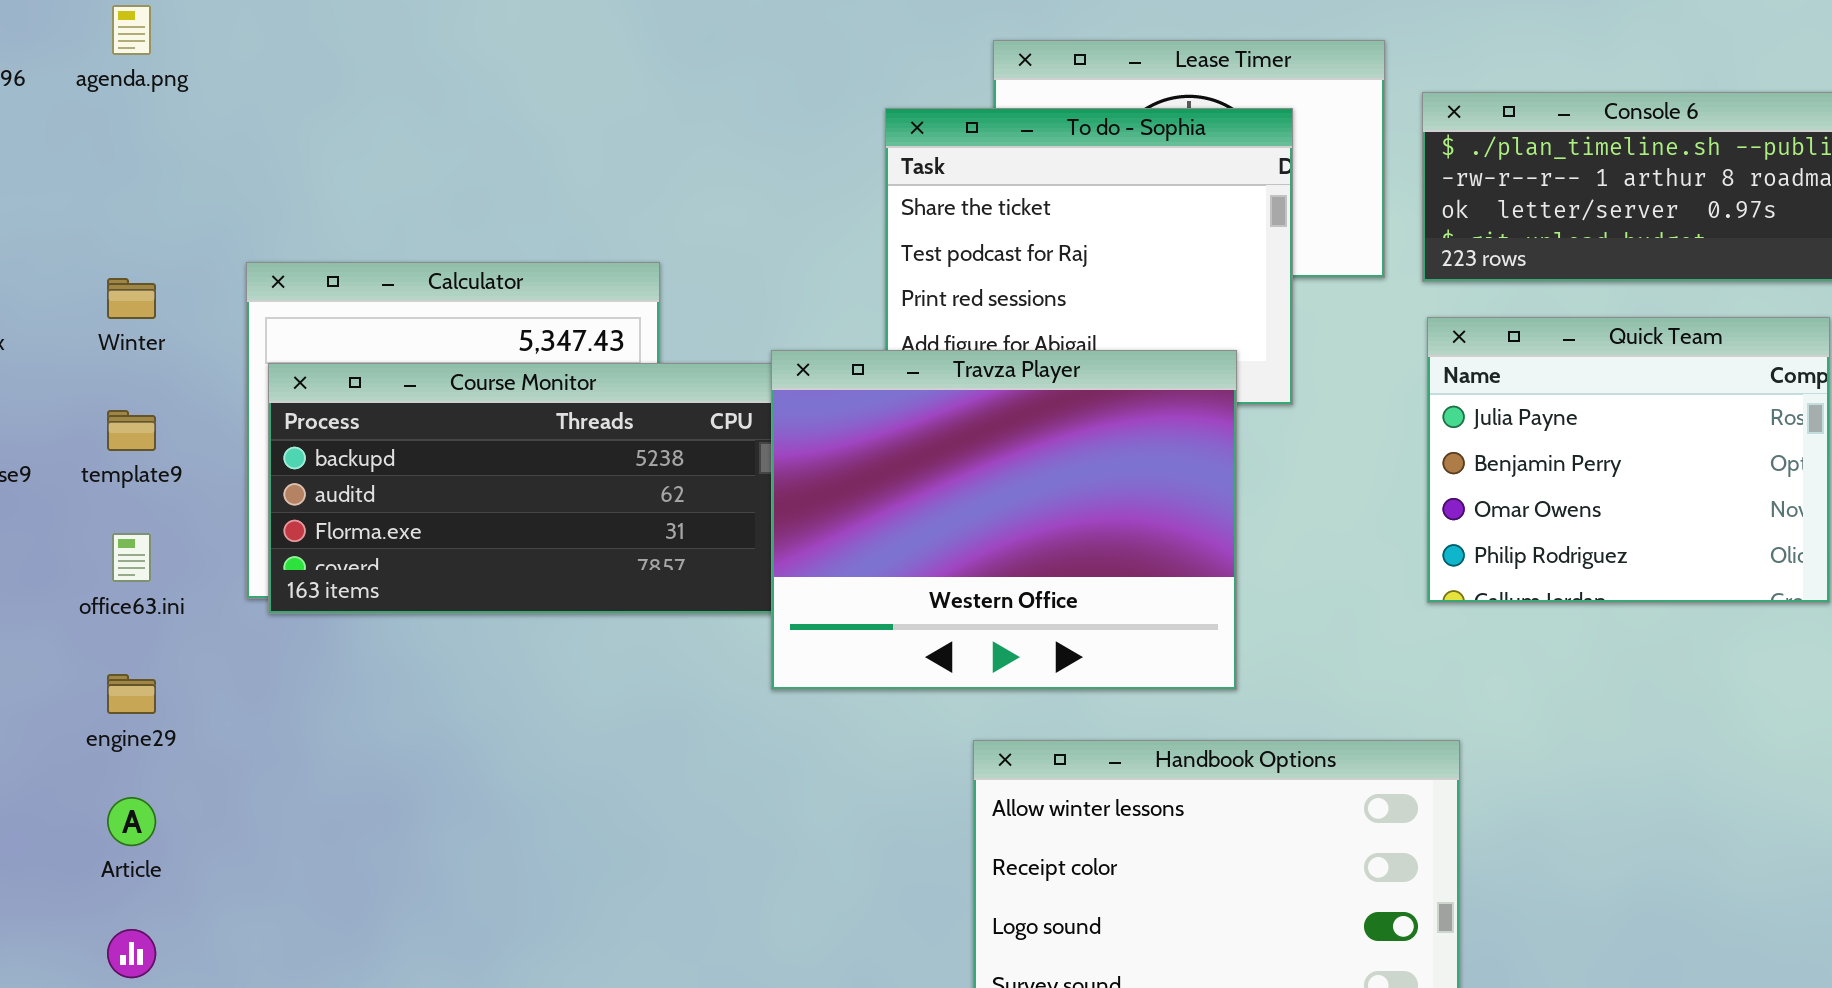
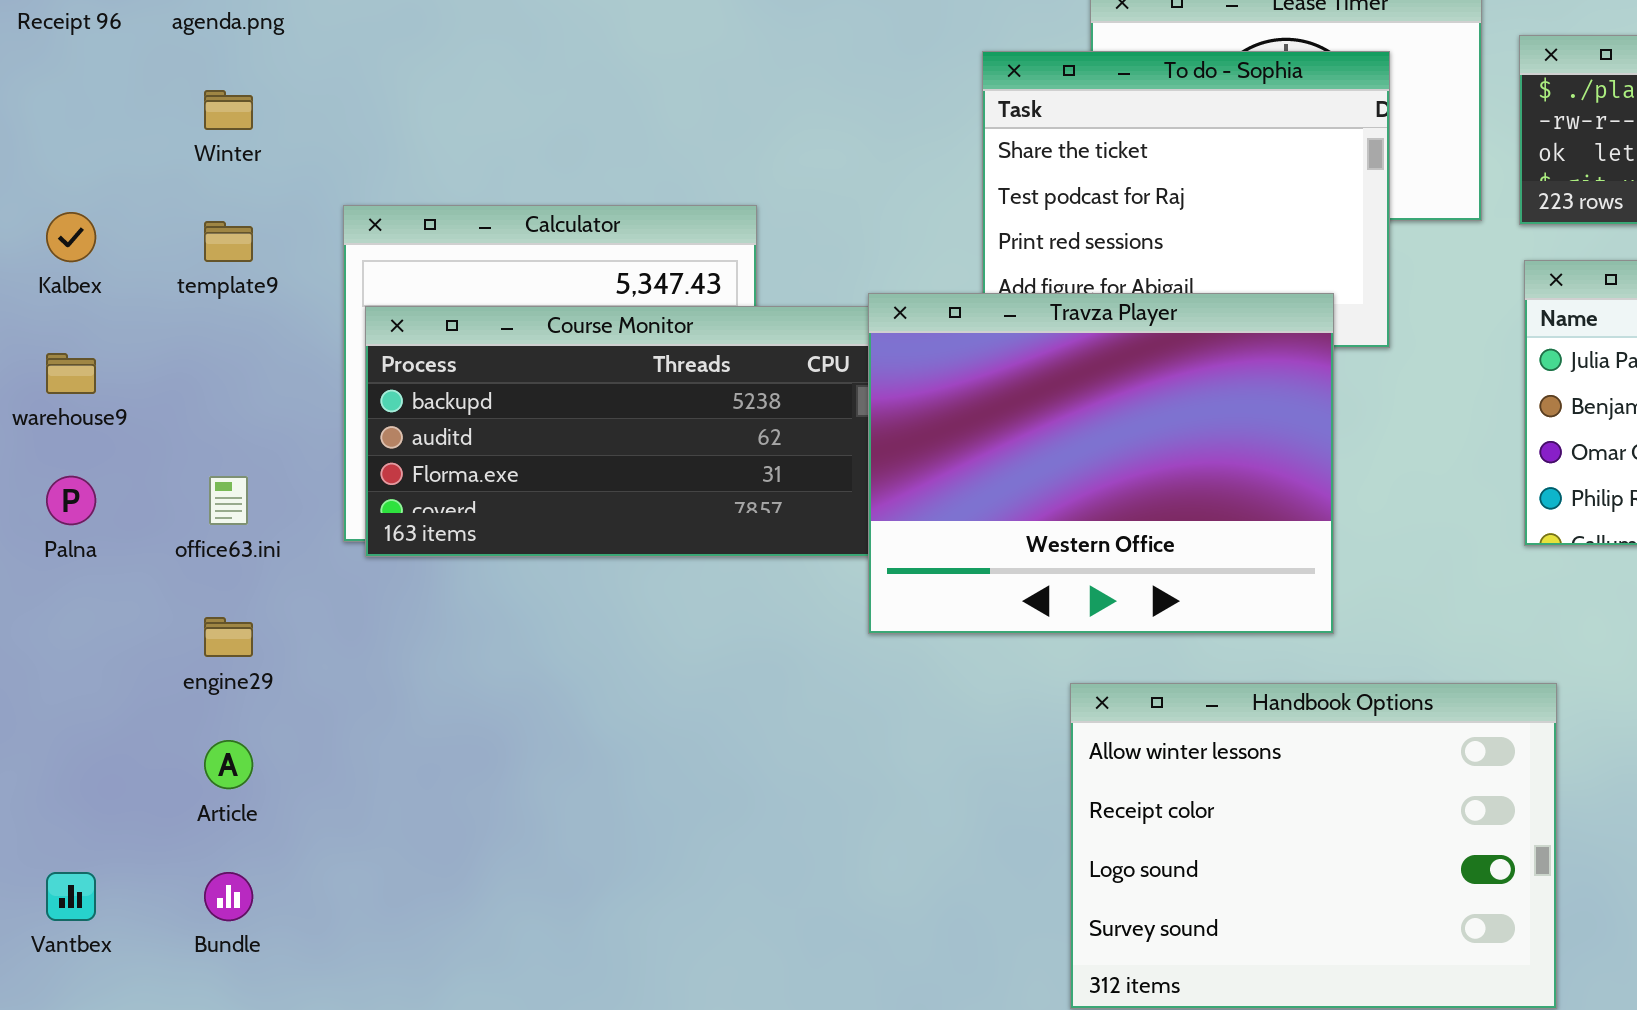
Winter: [107,278,156,319] -> [204,90,253,130], moved
template9: [107,410,156,451] -> [204,221,253,262], moved

